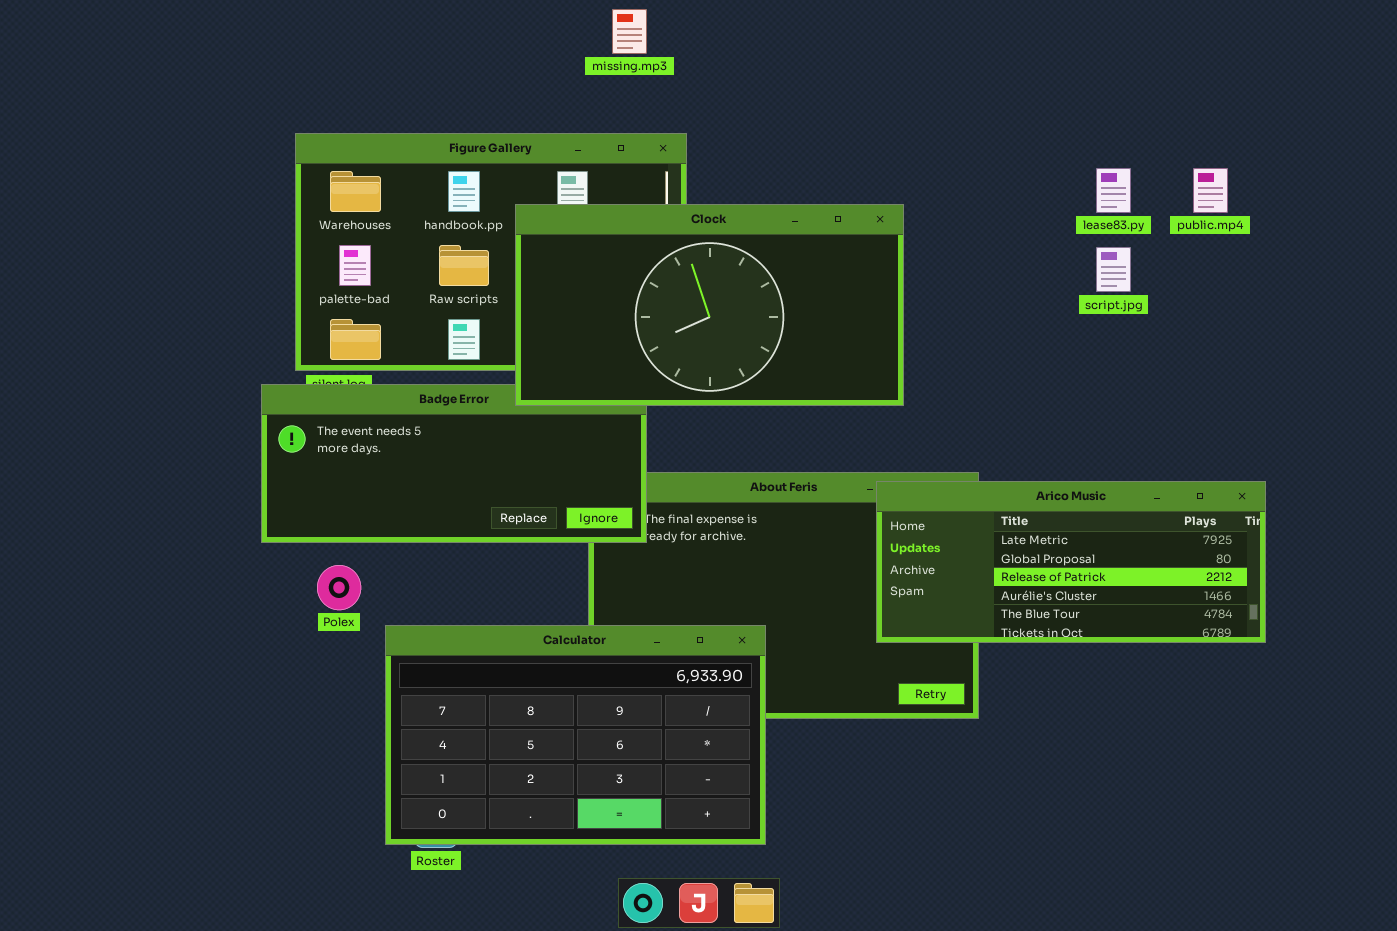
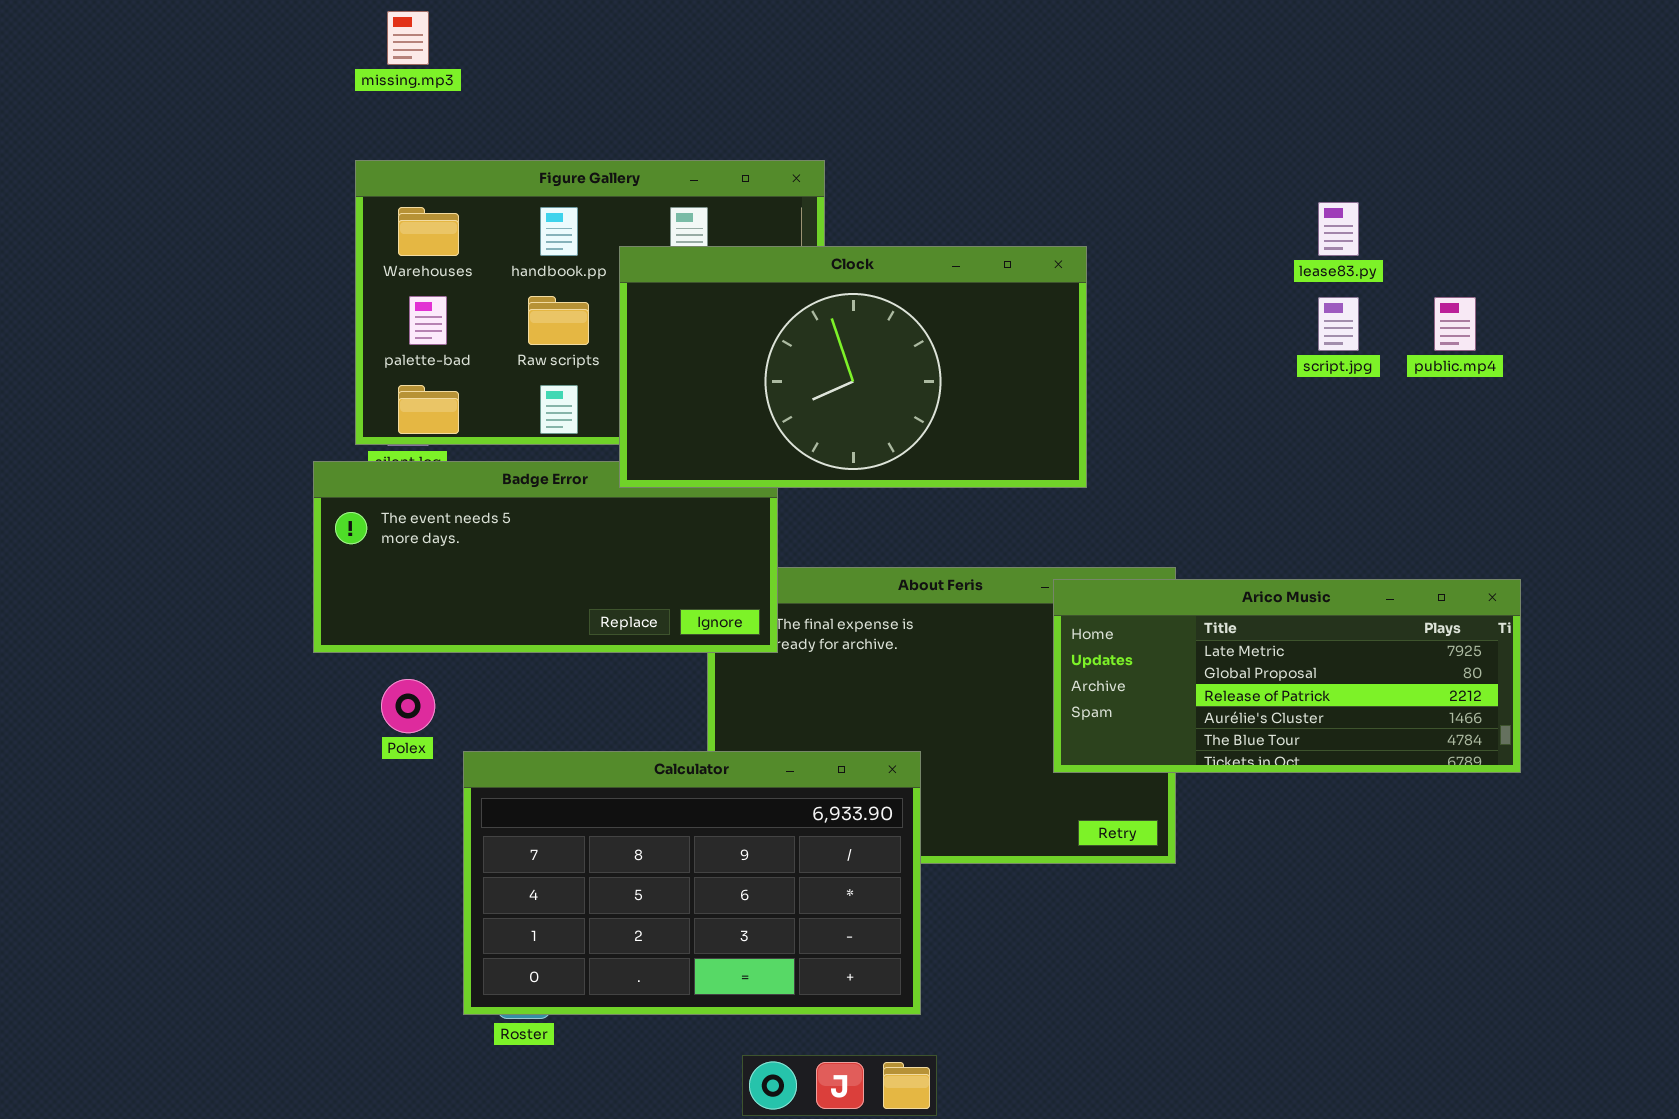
missing.mp3: [612,9,647,54] -> [387,11,429,65], moved
public.mp4: [1193,168,1228,213] -> [1434,297,1476,351], moved

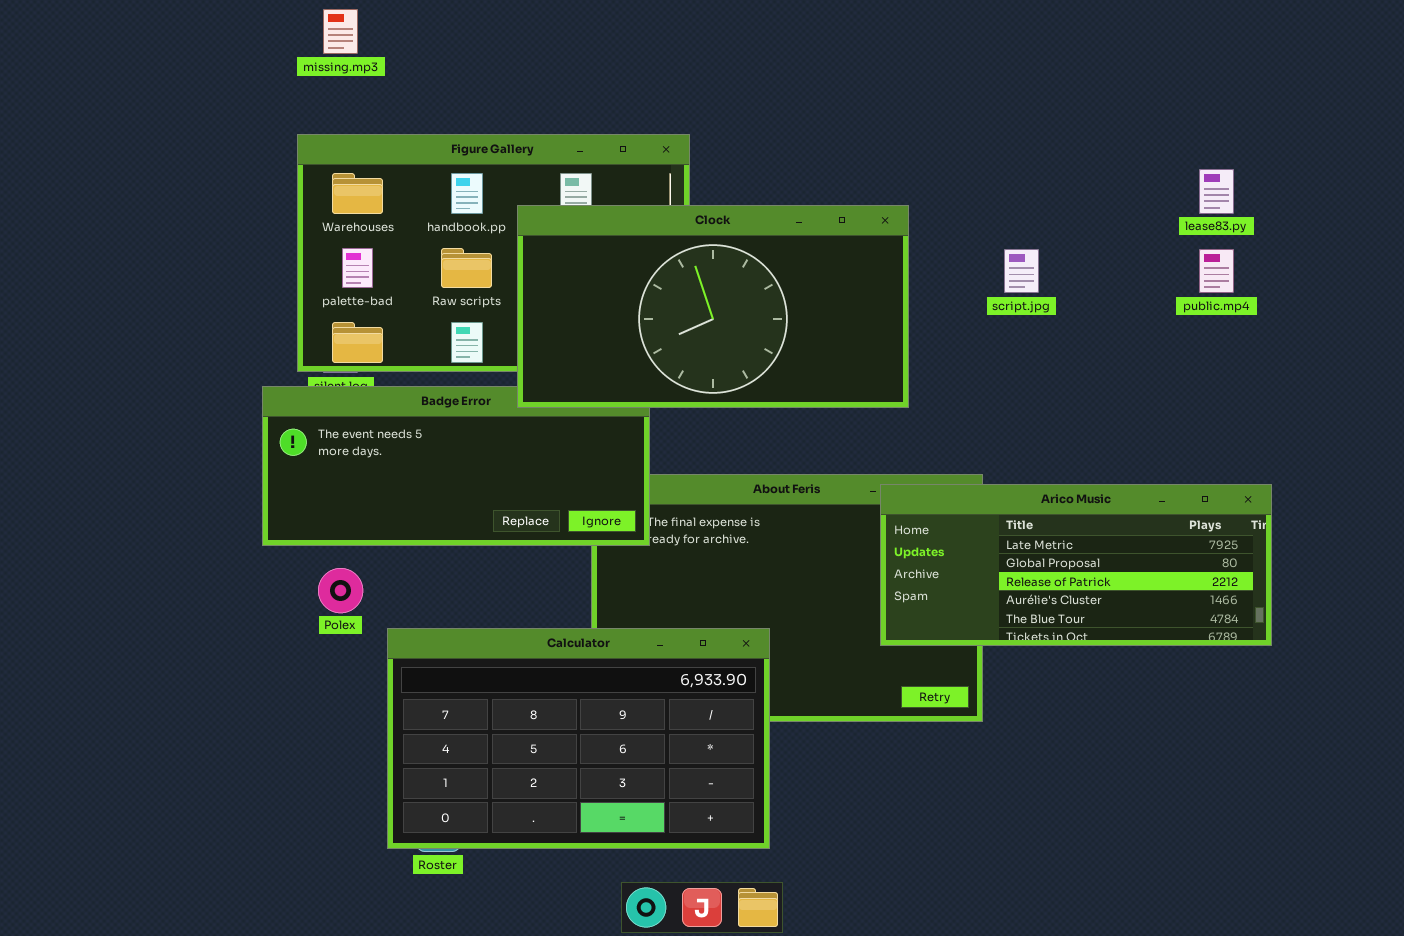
lease83.py: [1318,202,1359,256] -> [1199,169,1234,214], moved
script.jpg: [1318,297,1359,351] -> [1004,249,1039,293], moved

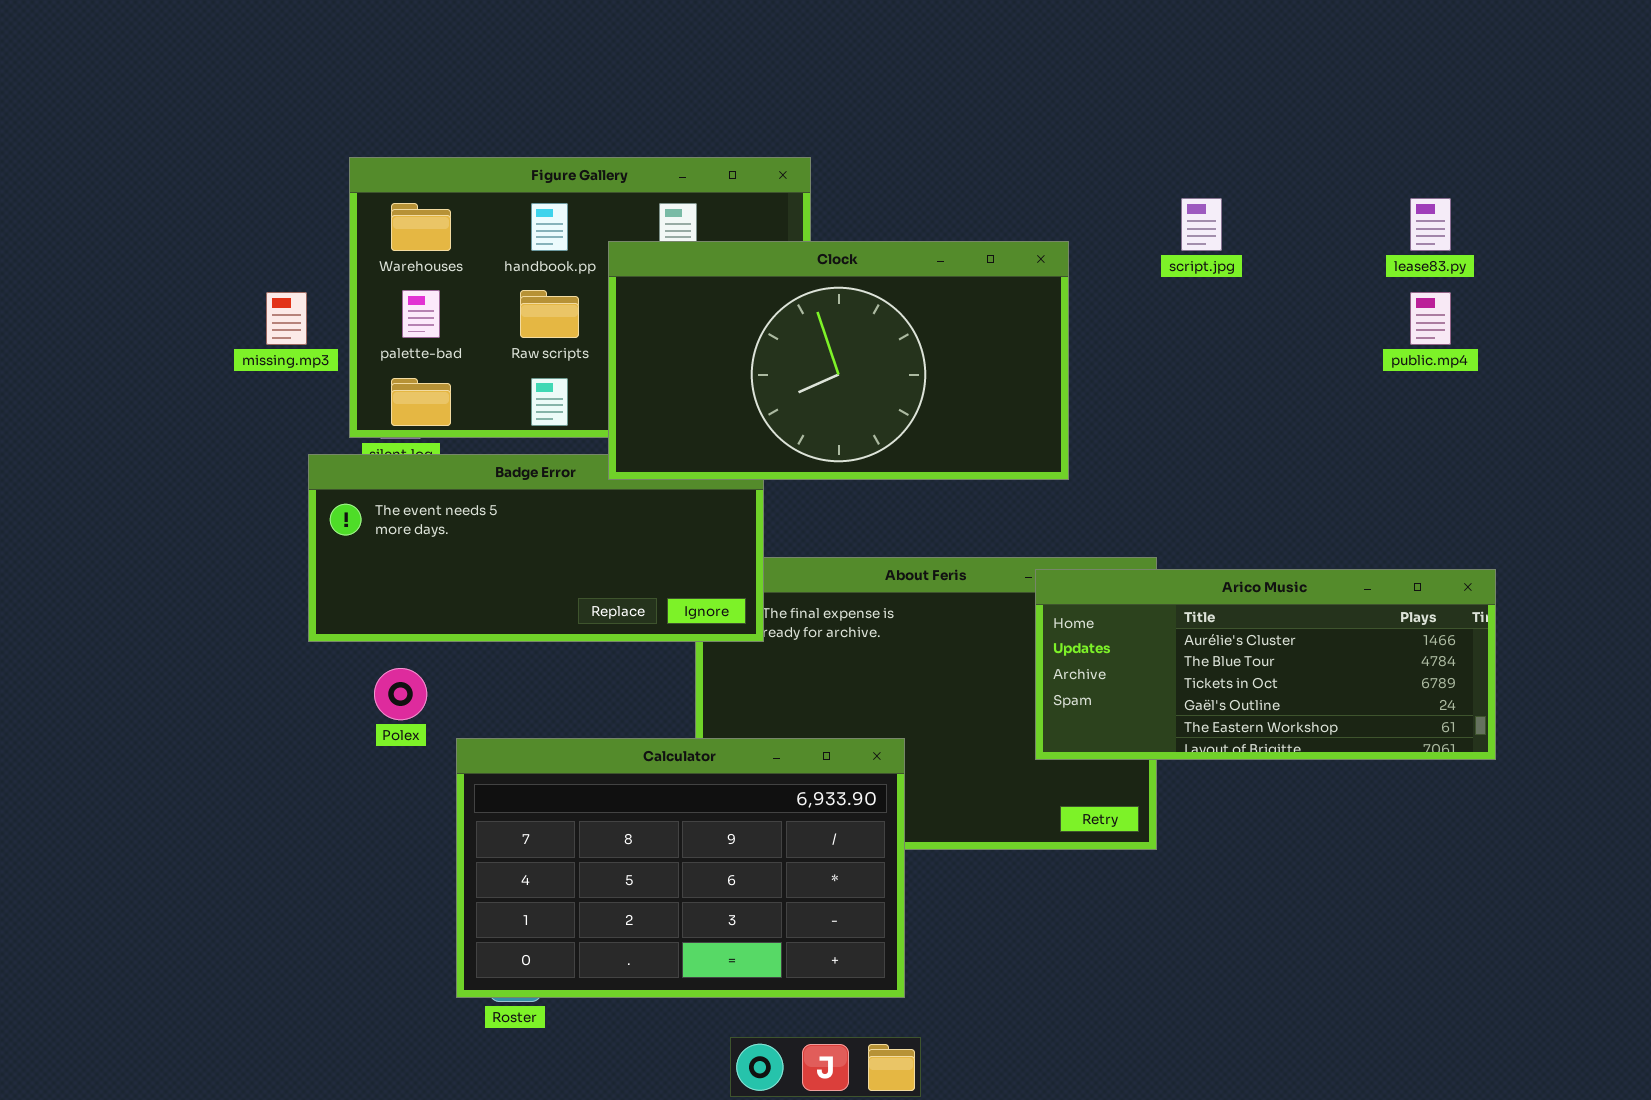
missing.mp3: [323,9,358,54] -> [266,292,307,345], moved
script.jpg: [1004,249,1039,293] -> [1181,198,1222,251], moved
Arico Music: [880,484,1272,646] -> [1035,569,1496,760], scrolled down 3 rows

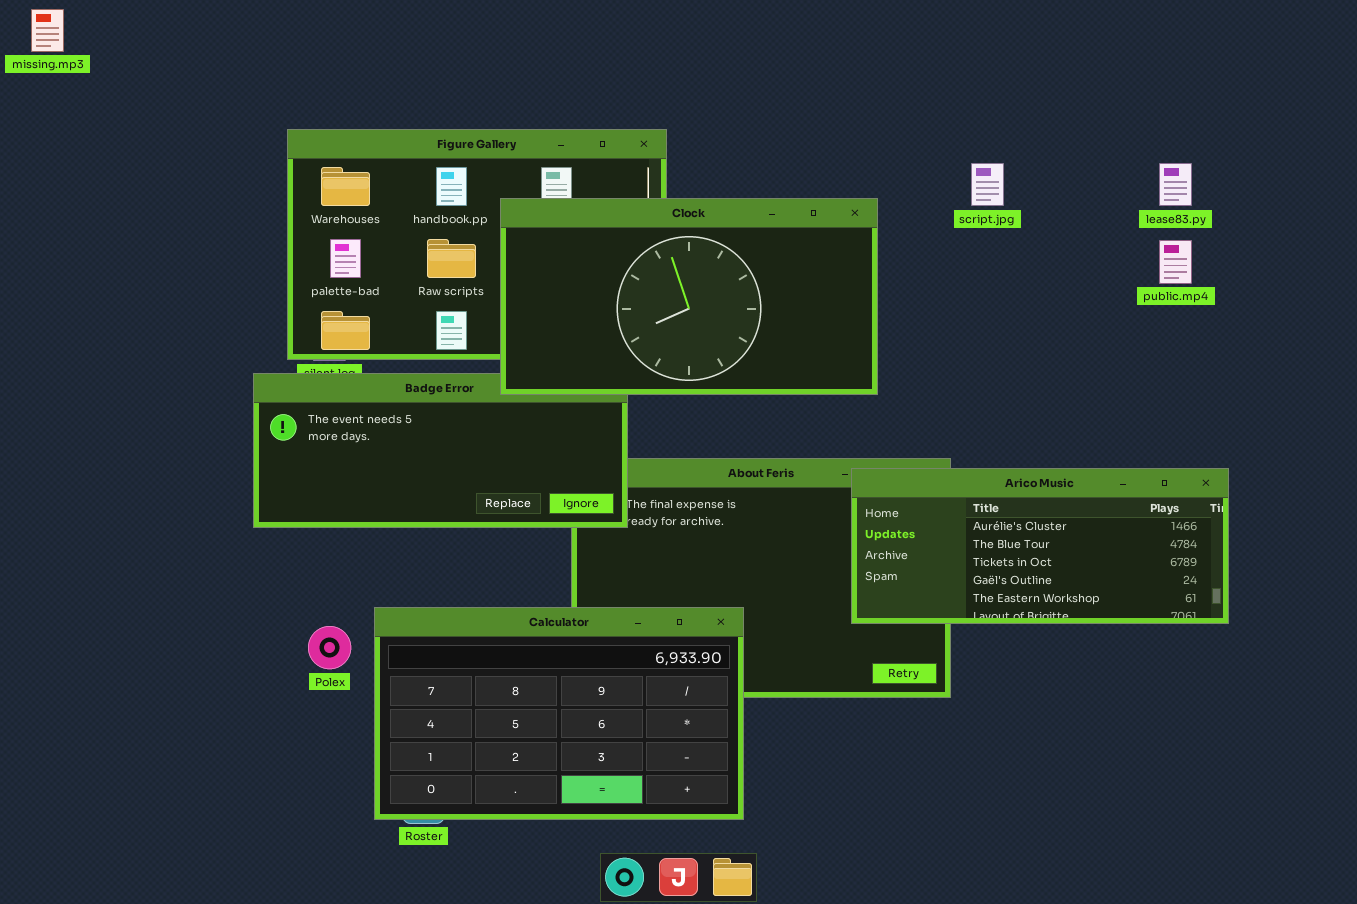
missing.mp3: [266,292,307,345] -> [31,9,64,52], moved
Polex: [374,668,427,720] -> [308,626,351,669], moved

